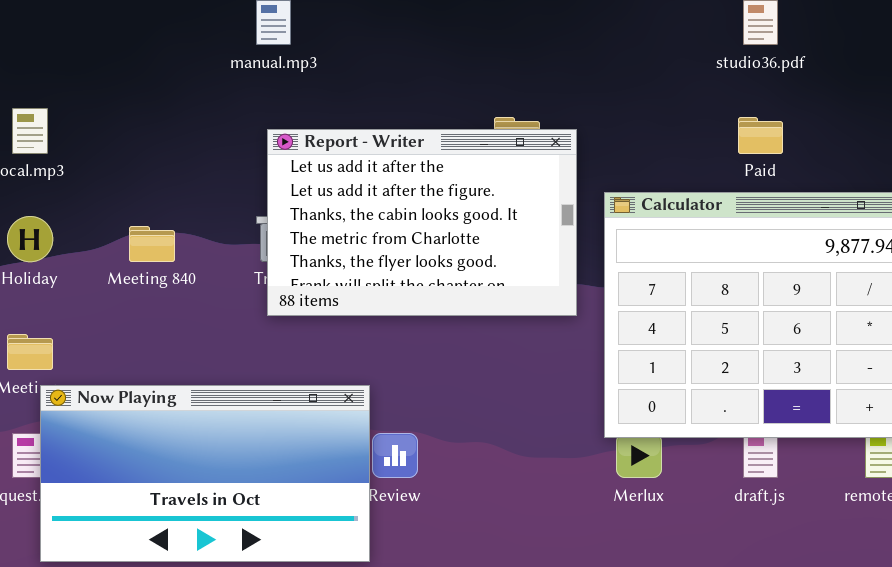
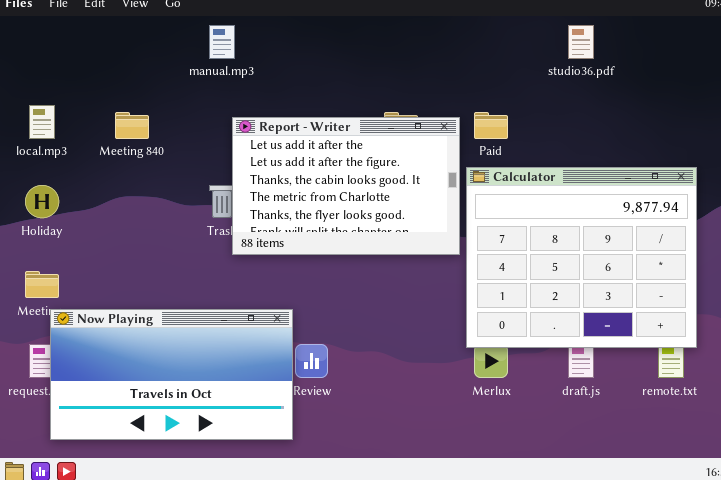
Paid: [738,117,783,154] -> [474,112,508,139], moved
Report - Writer: [267,129,577,316] -> [232,117,460,255], moved
Meeting 840: [129,226,175,262] -> [115,112,149,139], moved

